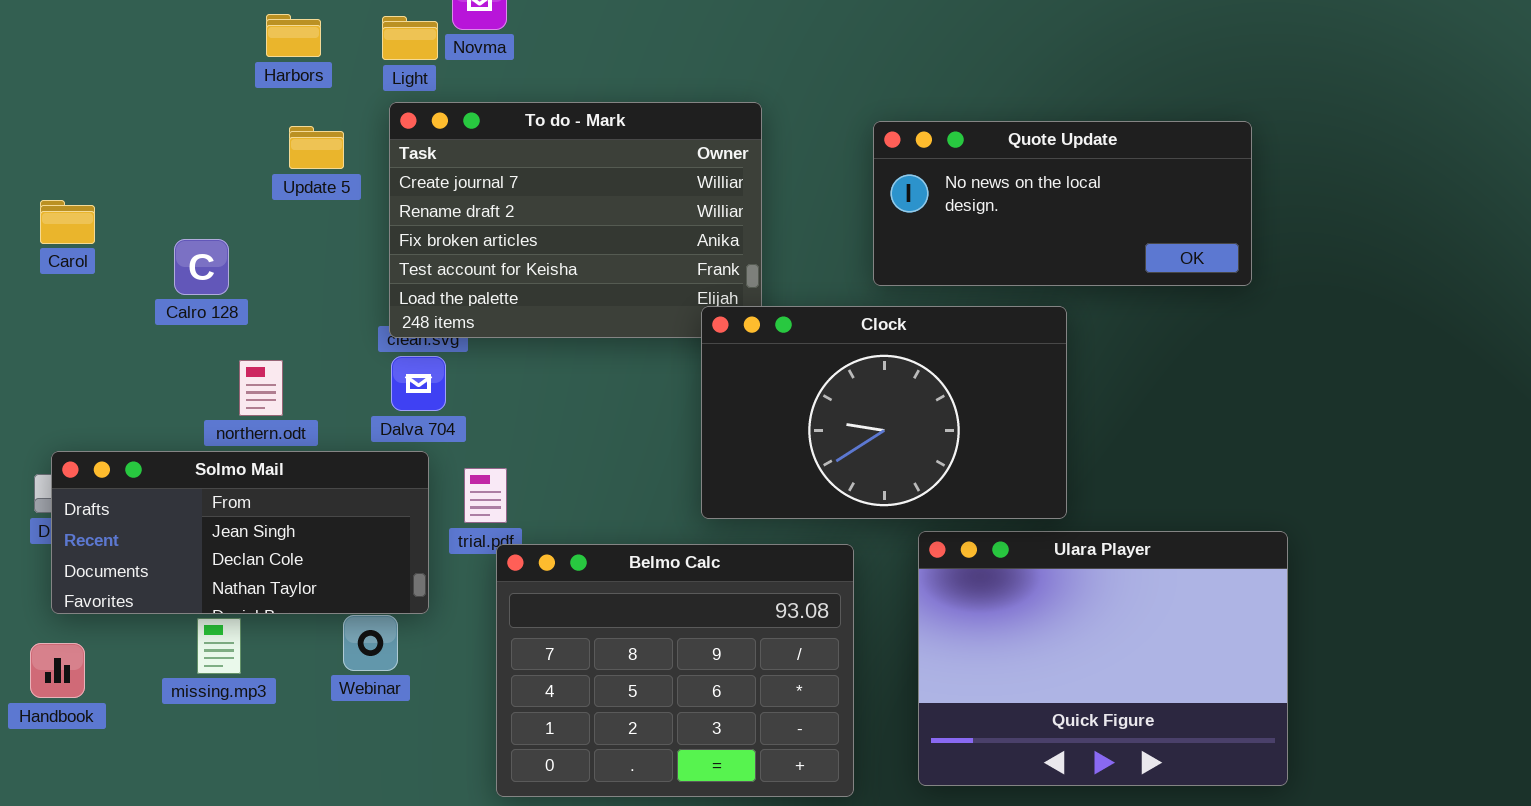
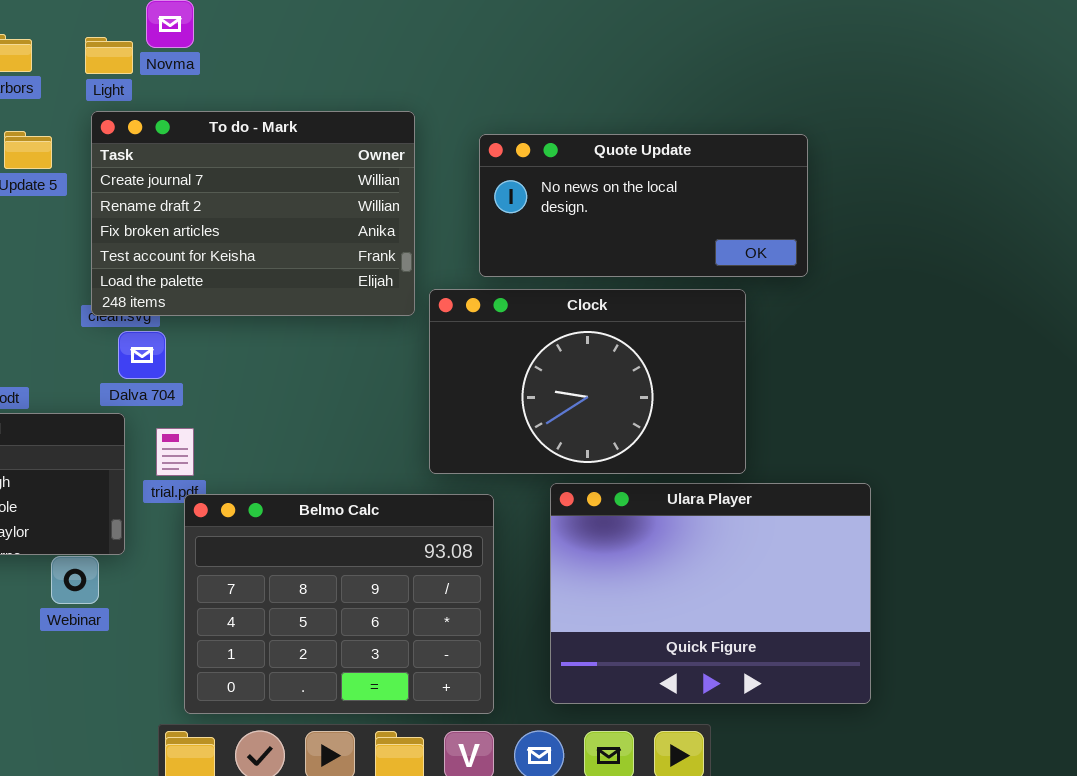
Quote Update: [873,121,1252,286] -> [479,134,808,277], moved
Clock: [701,306,1067,519] -> [429,289,746,474], moved
Dalva 704: [391,356,446,411] -> [118,331,166,379], moved

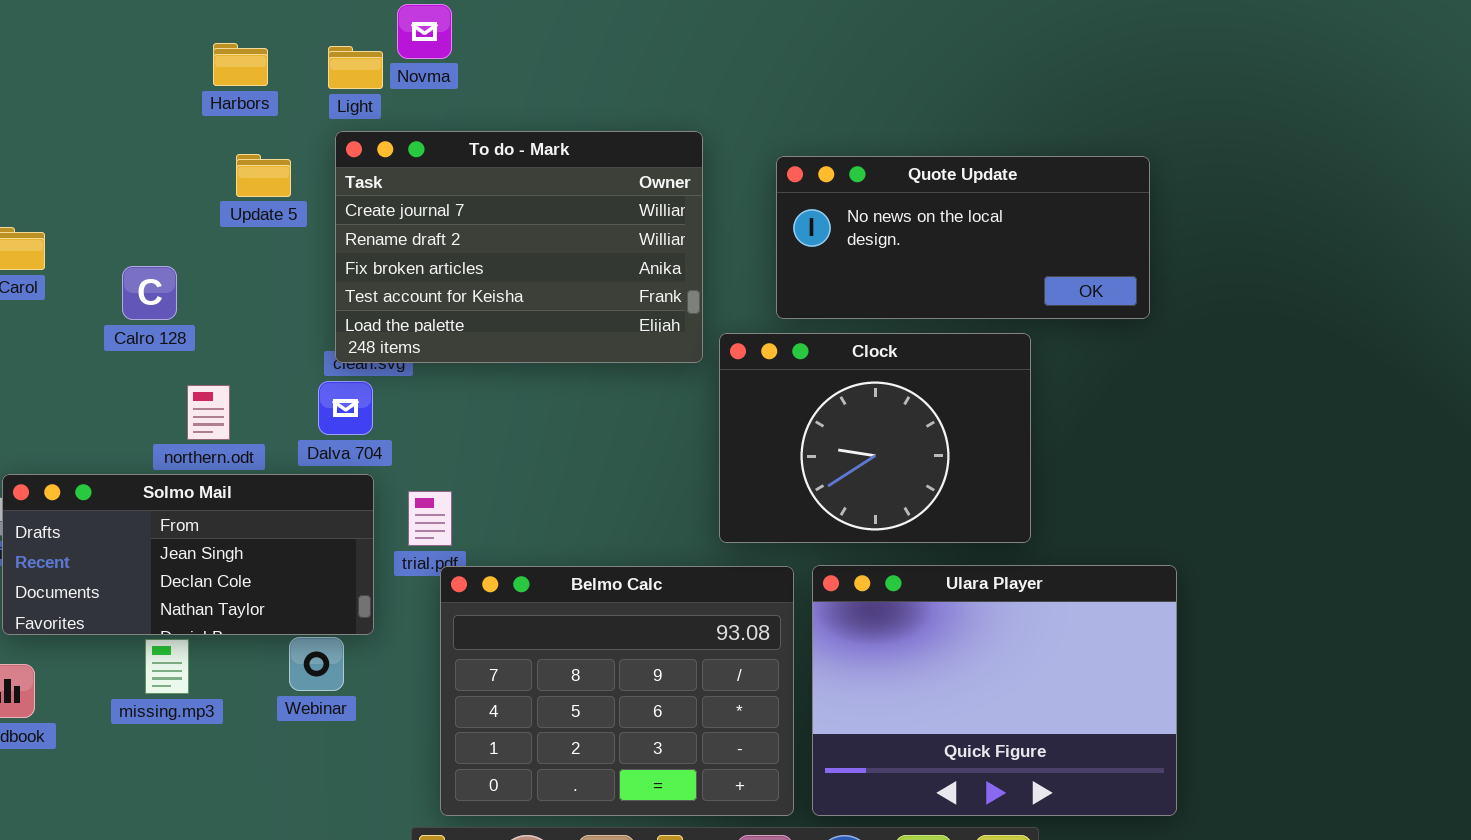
Clock: [429,289,746,474] -> [719,333,1031,543], resized
Dalva 704: [118,331,166,379] -> [318,381,373,435], moved
Ulara Player: [550,483,871,704] -> [812,565,1177,816], moved

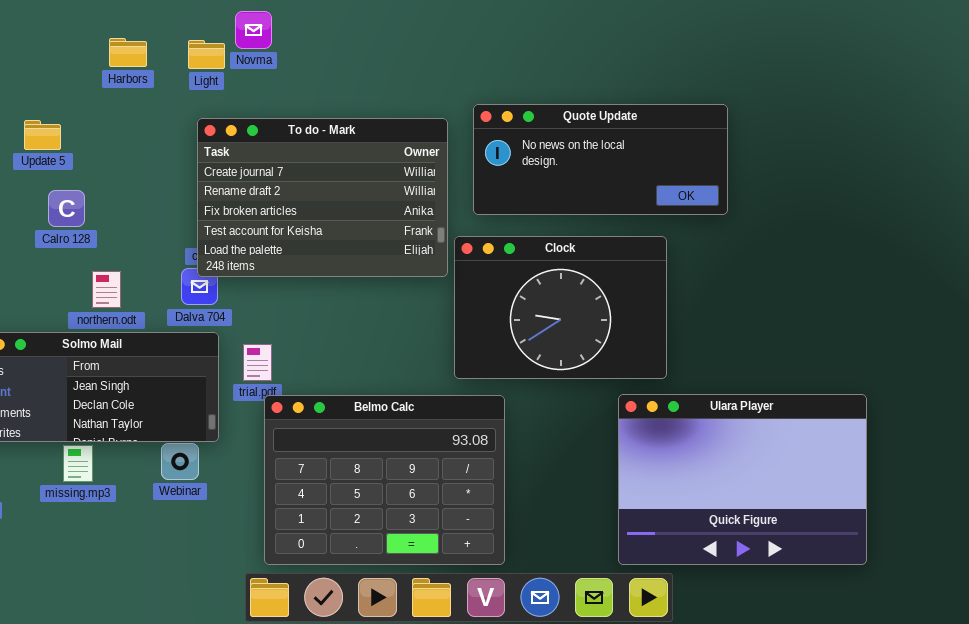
To do - Mark: [335,131,703,363] -> [197,118,448,277], moved
Update 5: [236,154,291,197] -> [24,120,61,150], moved
Quote Update: [776,156,1150,319] -> [473,104,728,215], moved
Ulara Player: [812,565,1177,816] -> [618,394,867,565], moved

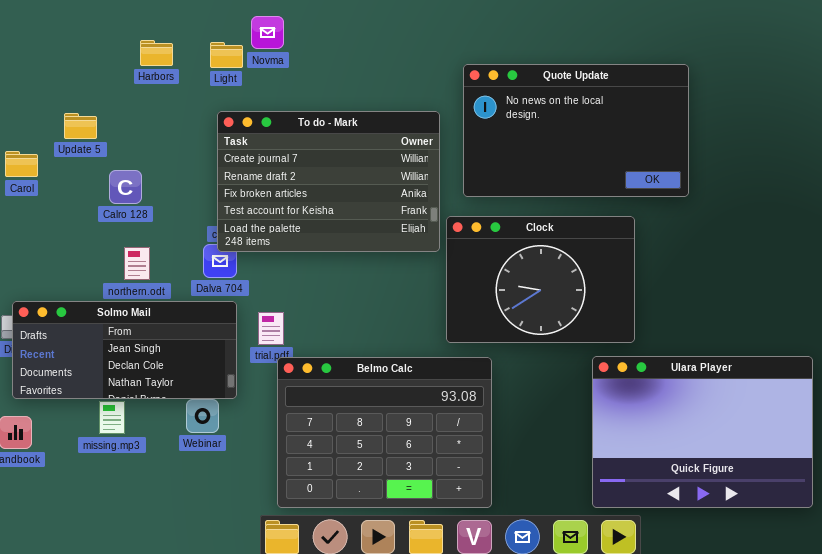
Quote Update: [473,104,728,215] -> [463,64,689,197], resized
Calro 128: [48,190,85,227] -> [109,170,142,204], moved

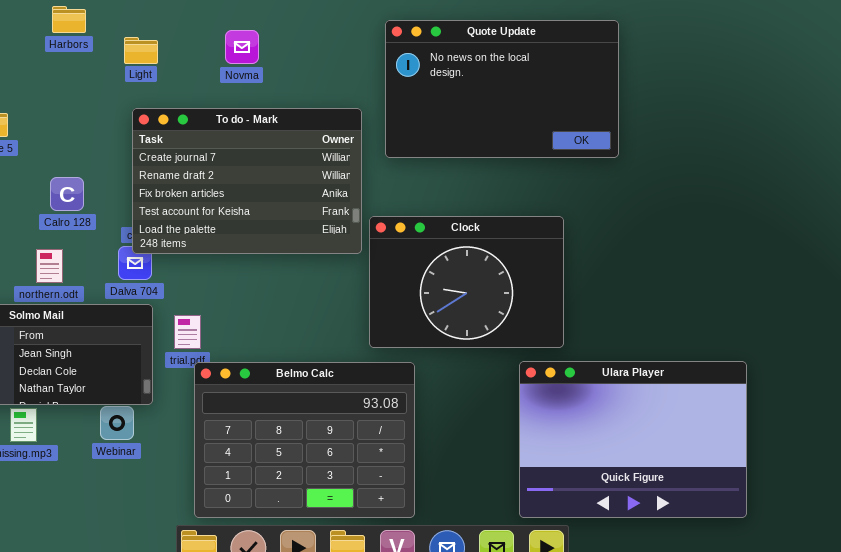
Novma: [251,16,284,49] -> [225,30,259,64], moved
Harbors: [140,40,173,66] -> [52,6,86,33], moved
Quote Update: [463,64,689,197] -> [385,20,619,158], moved
Calro 128: [109,170,142,204] -> [50,177,84,211], moved

